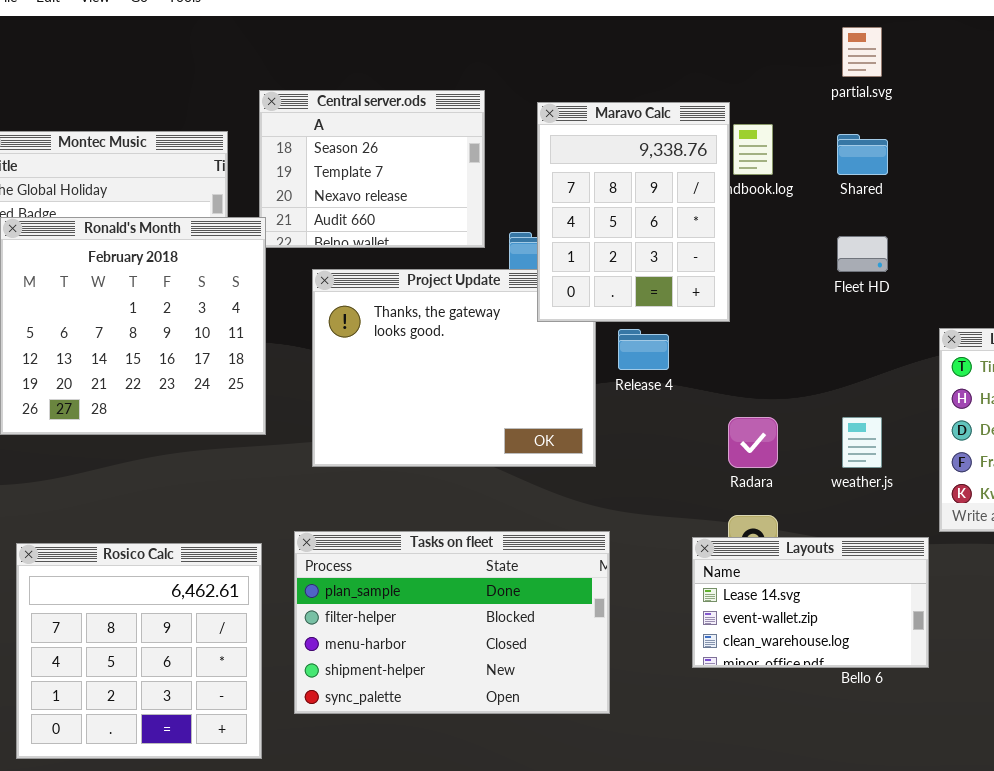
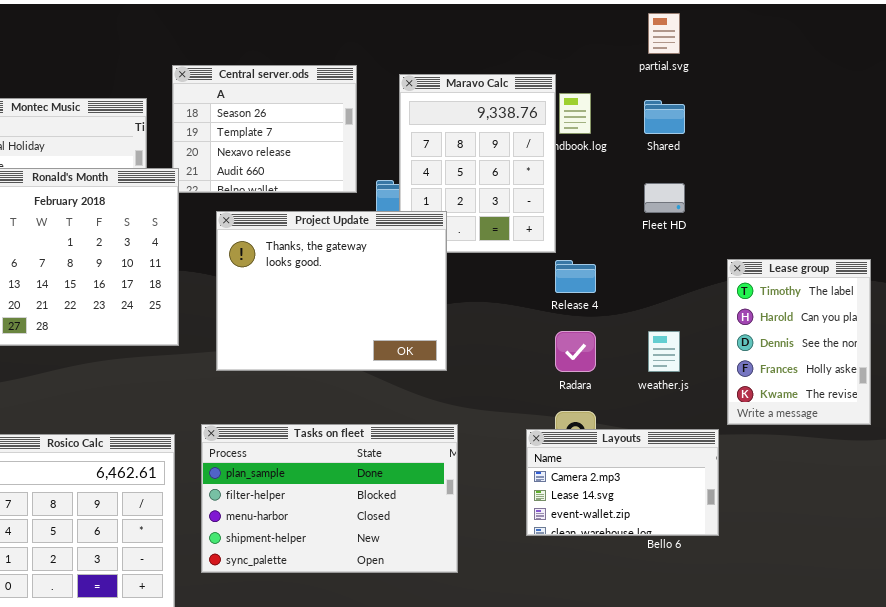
Project Update: [312,269,596,467] -> [216,211,447,371], raised
Release 4: [618,329,669,370] -> [555,260,596,293], moved
Layouts: [692,537,929,668] -> [526,429,719,536], scrolled up 1 row

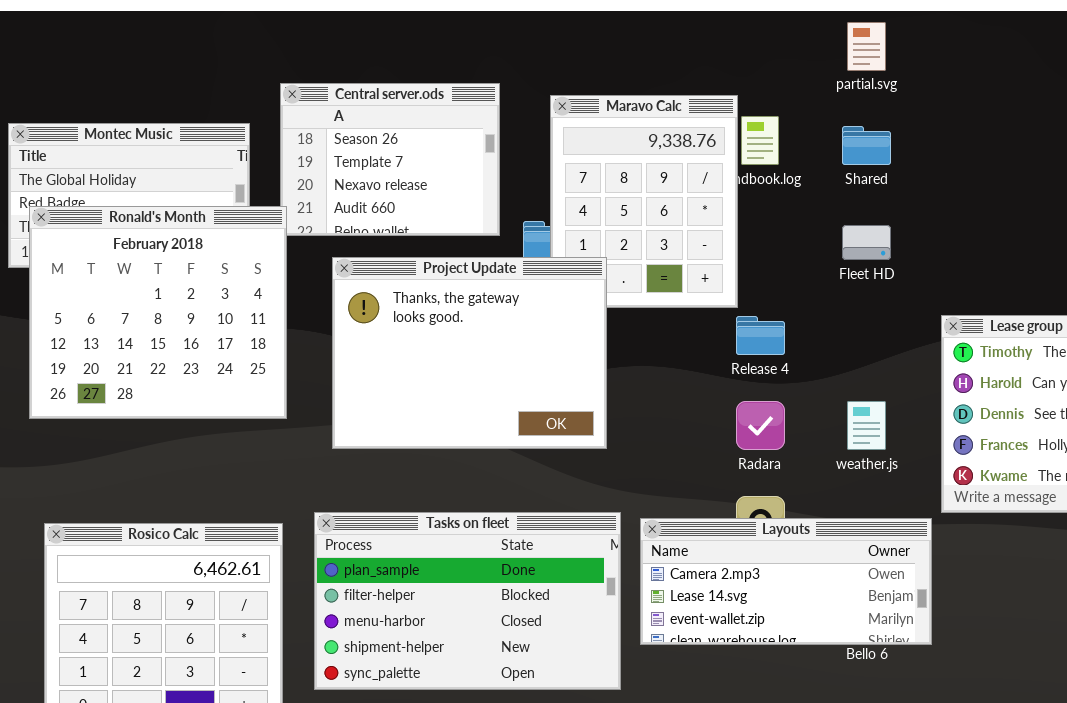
Layouts: [526,429,719,536] -> [640,518,932,645], resized

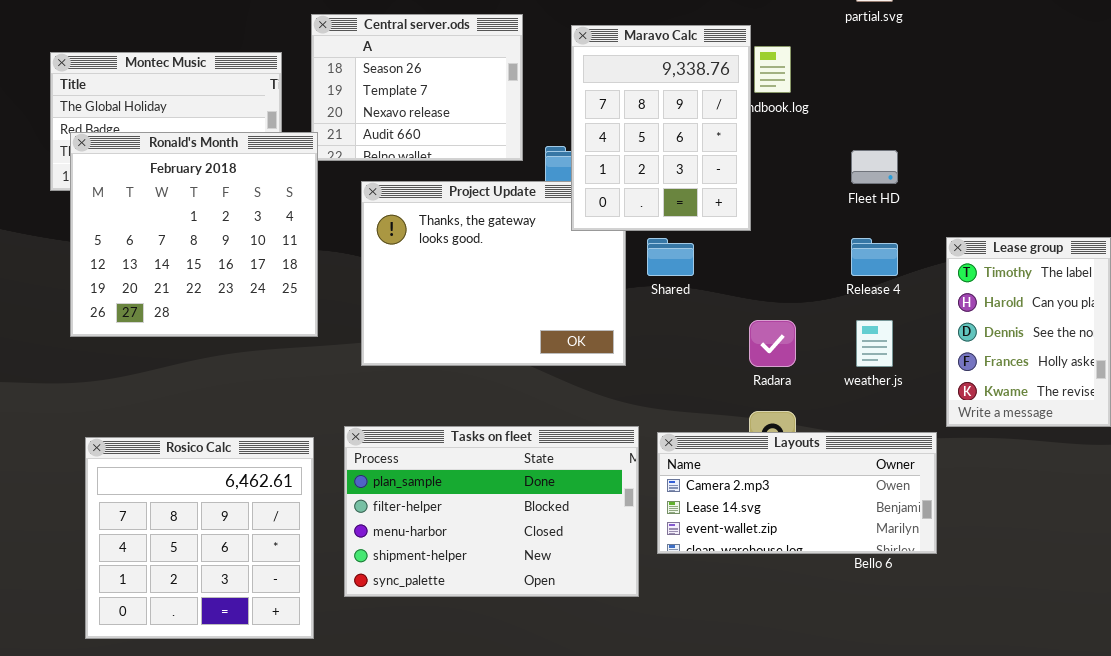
Maravo Calc: [550,95,738,308] -> [571,25,751,231], raised
Shared: [842,126,891,165] -> [647,238,694,276], moved
Release 4: [736,316,785,355] -> [851,238,898,276], moved

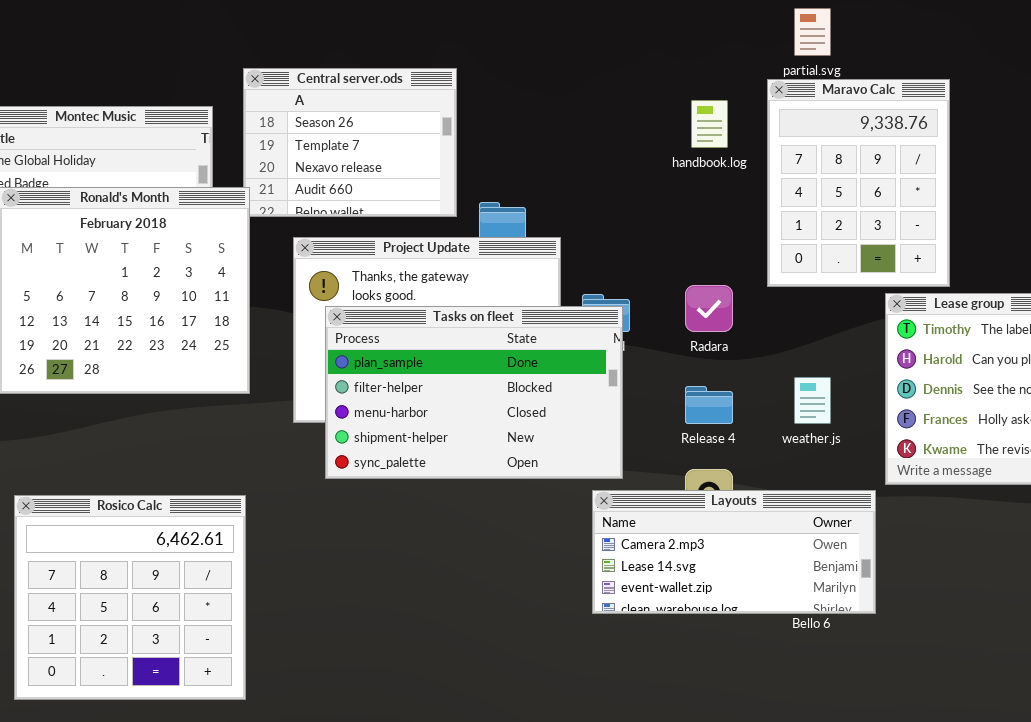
Maravo Calc: [571,25,751,231] -> [767,79,950,287], moved
Release 4: [851,238,898,276] -> [685,386,733,424], moved
Radara: [749,320,796,367] -> [685,285,733,332], moved
Tasks on fleet: [344,426,639,597] -> [325,306,623,479], moved

